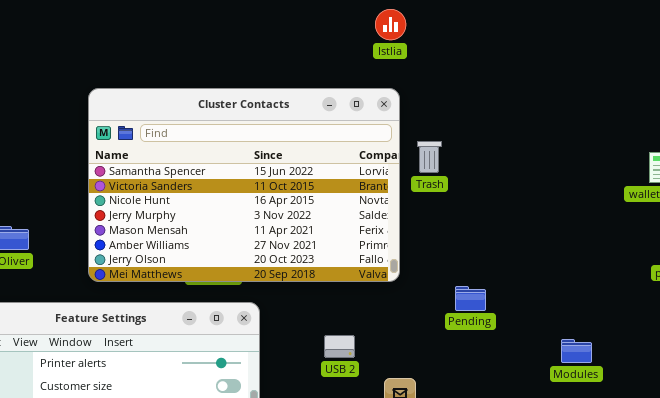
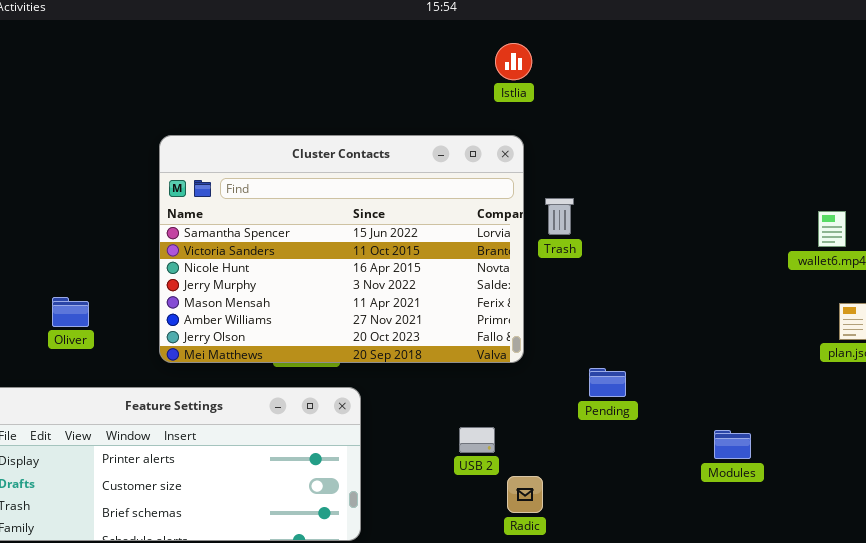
USB 2: [324,335,355,358] -> [459,427,495,453], moved

